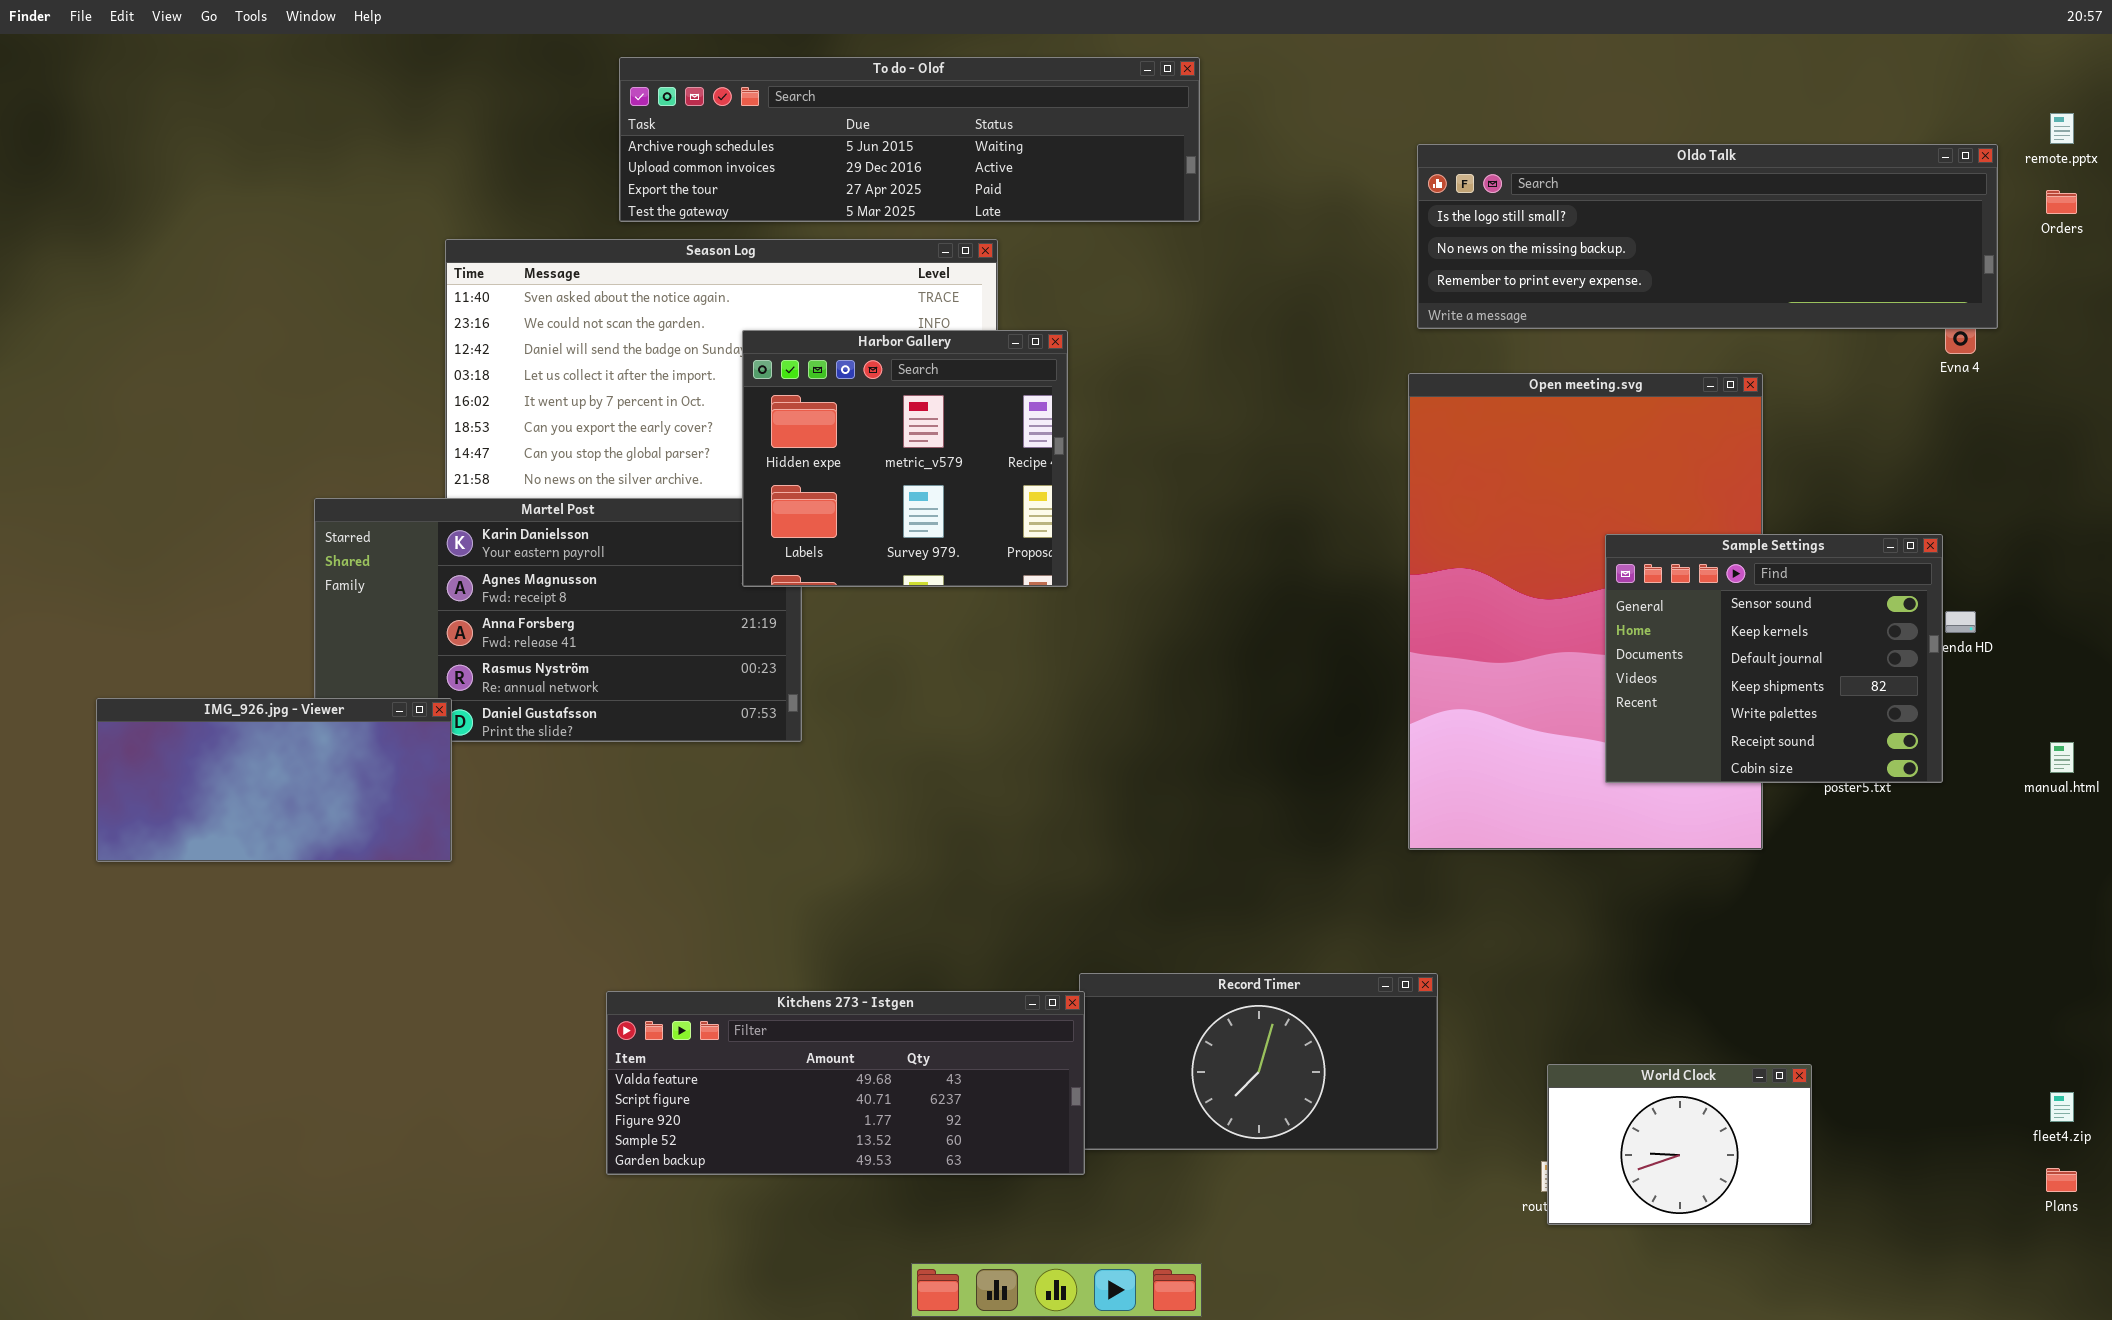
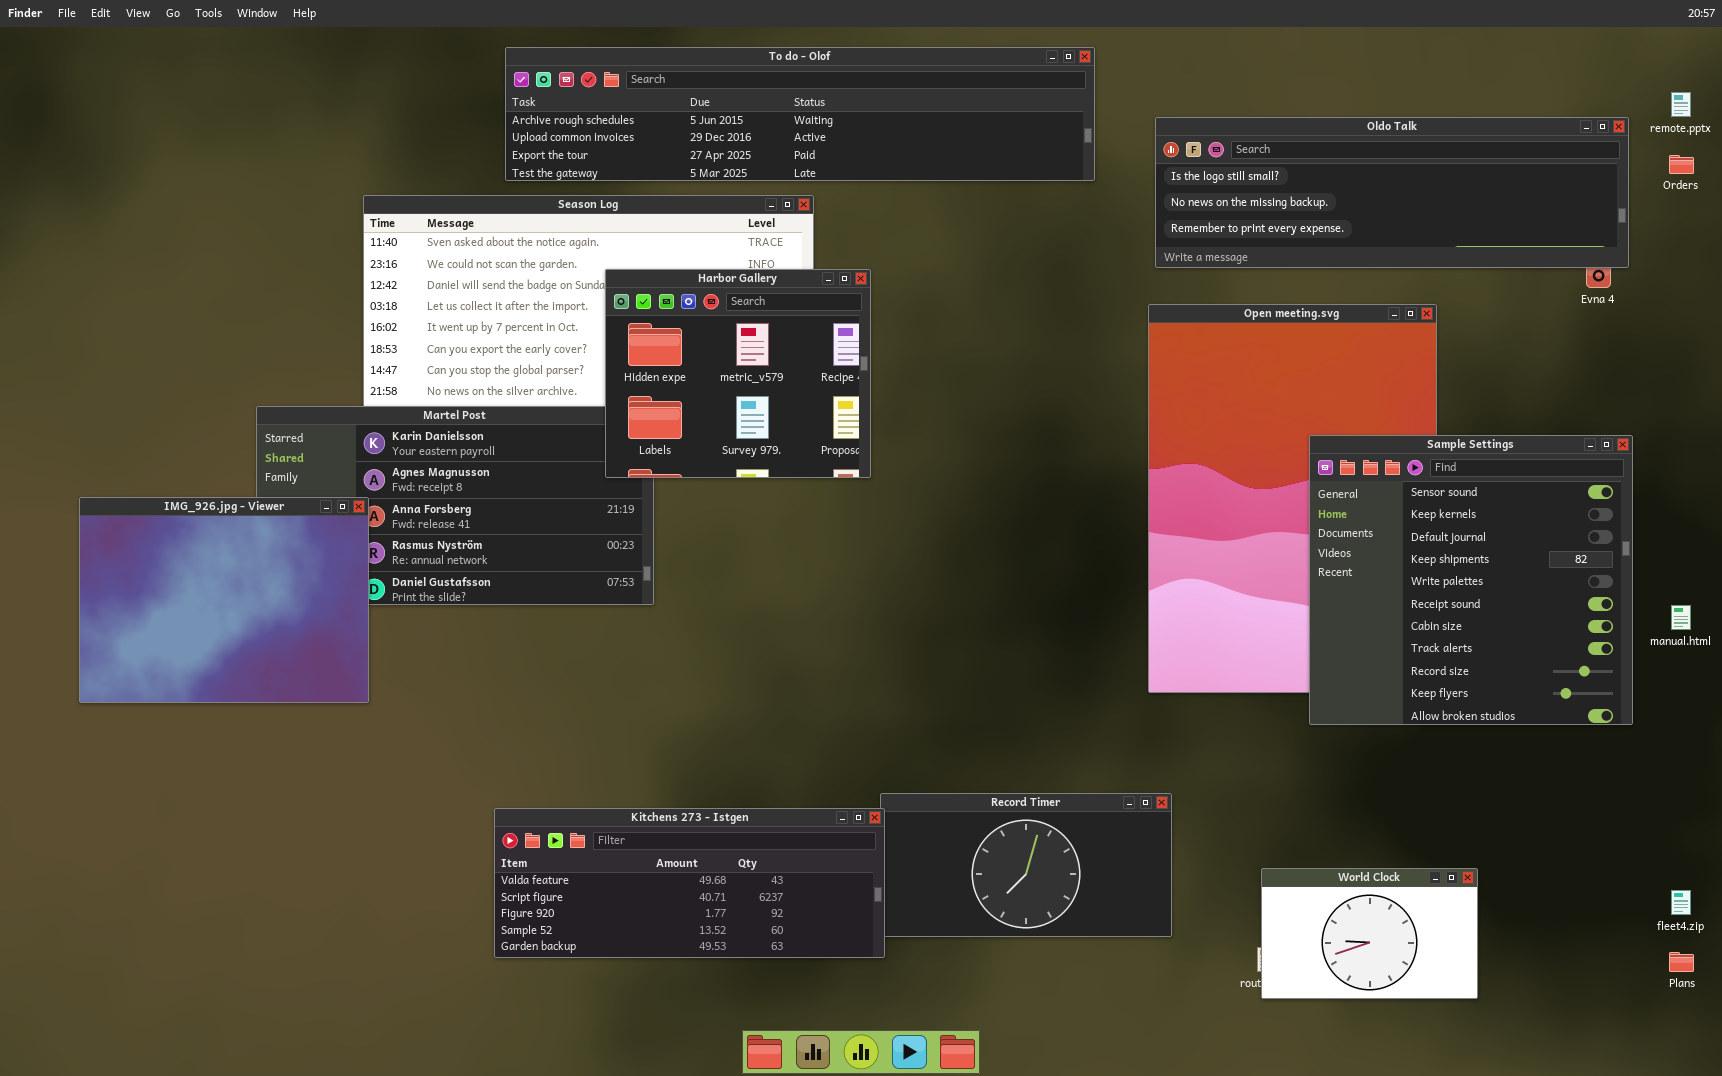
To do - Olof: [619,57,1200,222] -> [505,47,1095,181], resized
Sample Settings: [1605,534,1943,783] -> [1309,435,1633,725], resized
IMG_926.jpg - Viewer: [96,698,452,862] -> [79,497,369,703], resized

